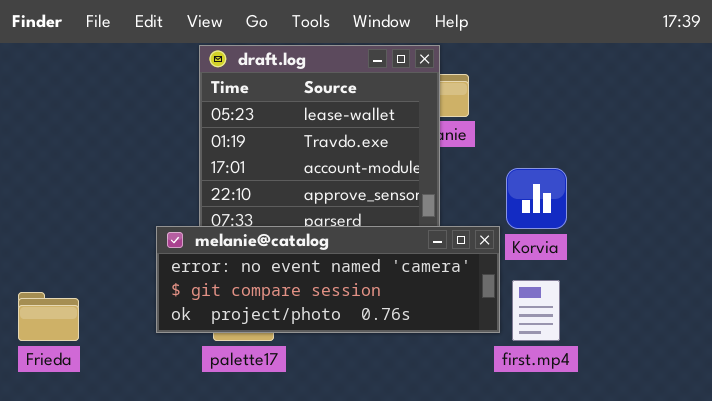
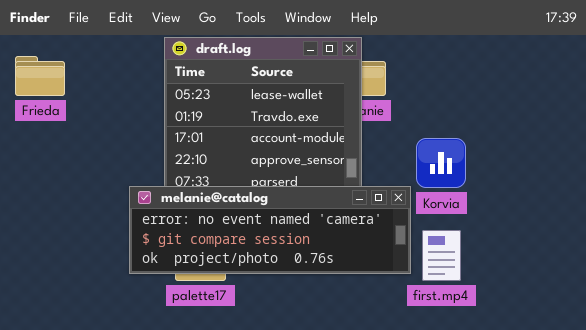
Frieda: [18,292,79,341] -> [15,56,65,96], moved

